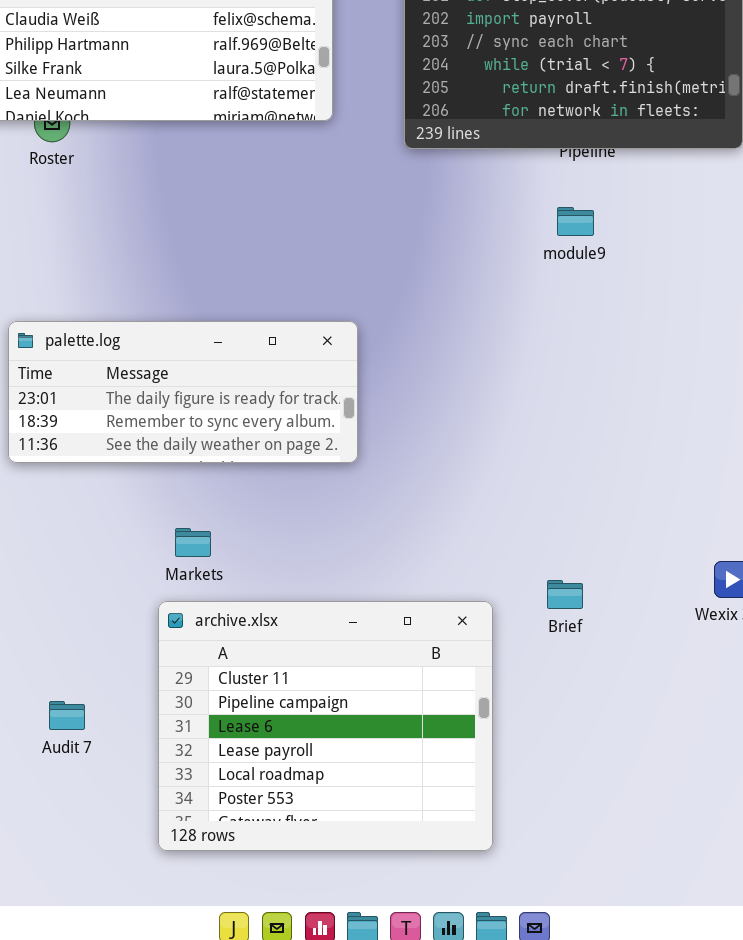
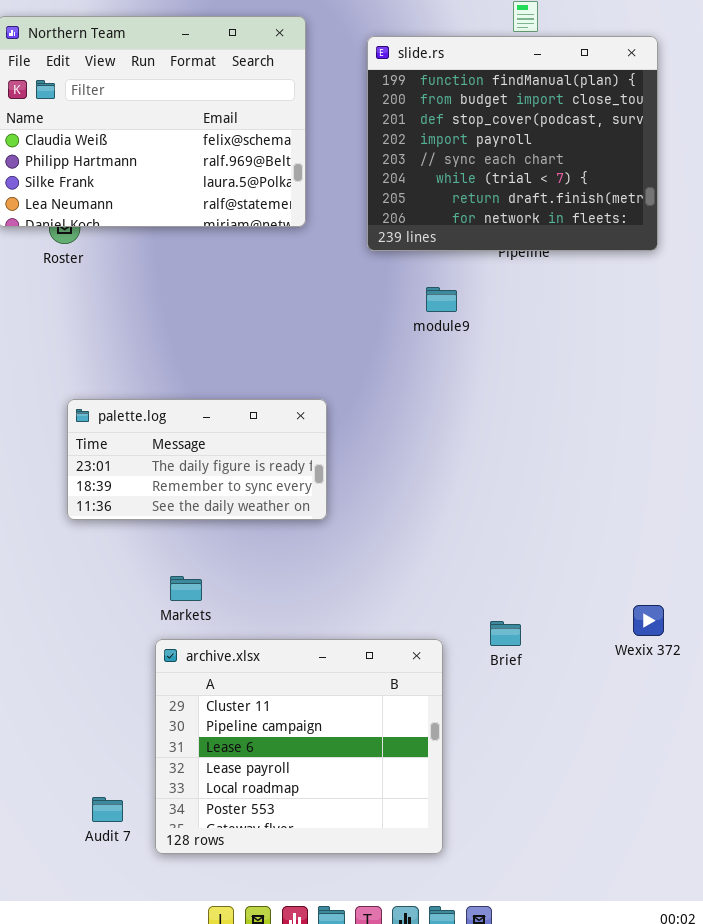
module9: [557,207,594,236] -> [426,287,457,312], moved
palette.log: [8,321,358,463] -> [67,399,327,520], resized
Audit 7: [49,701,85,730] -> [92,797,123,822], moved

